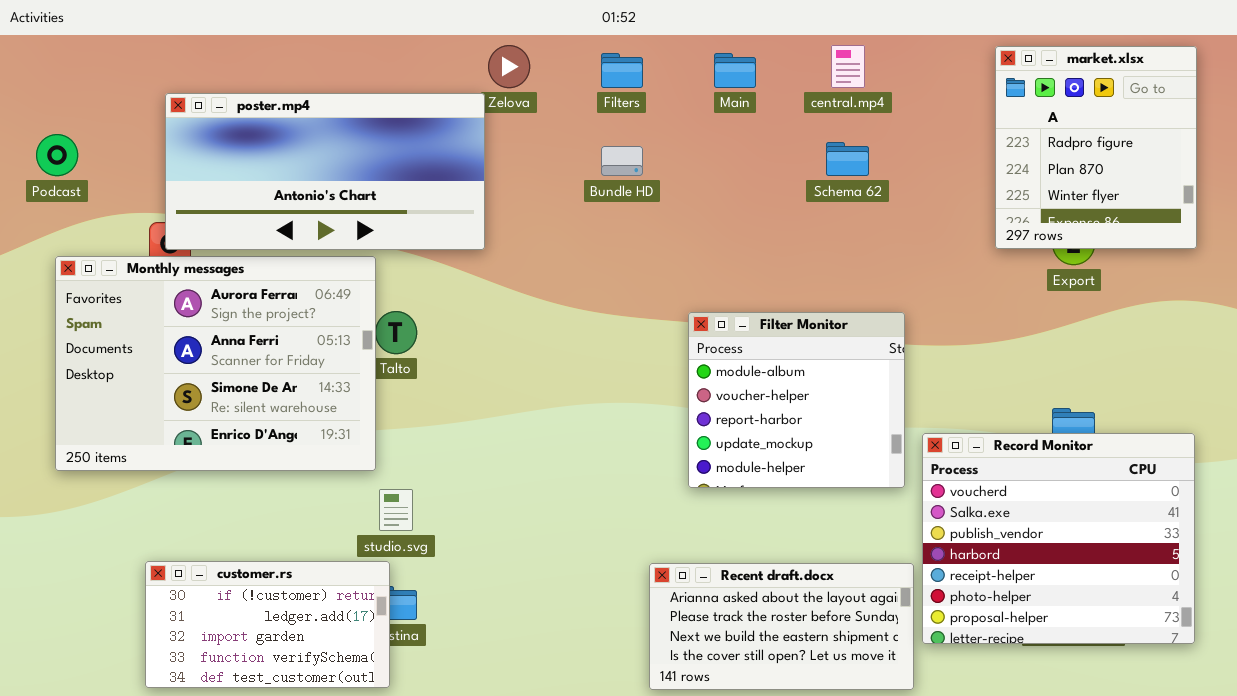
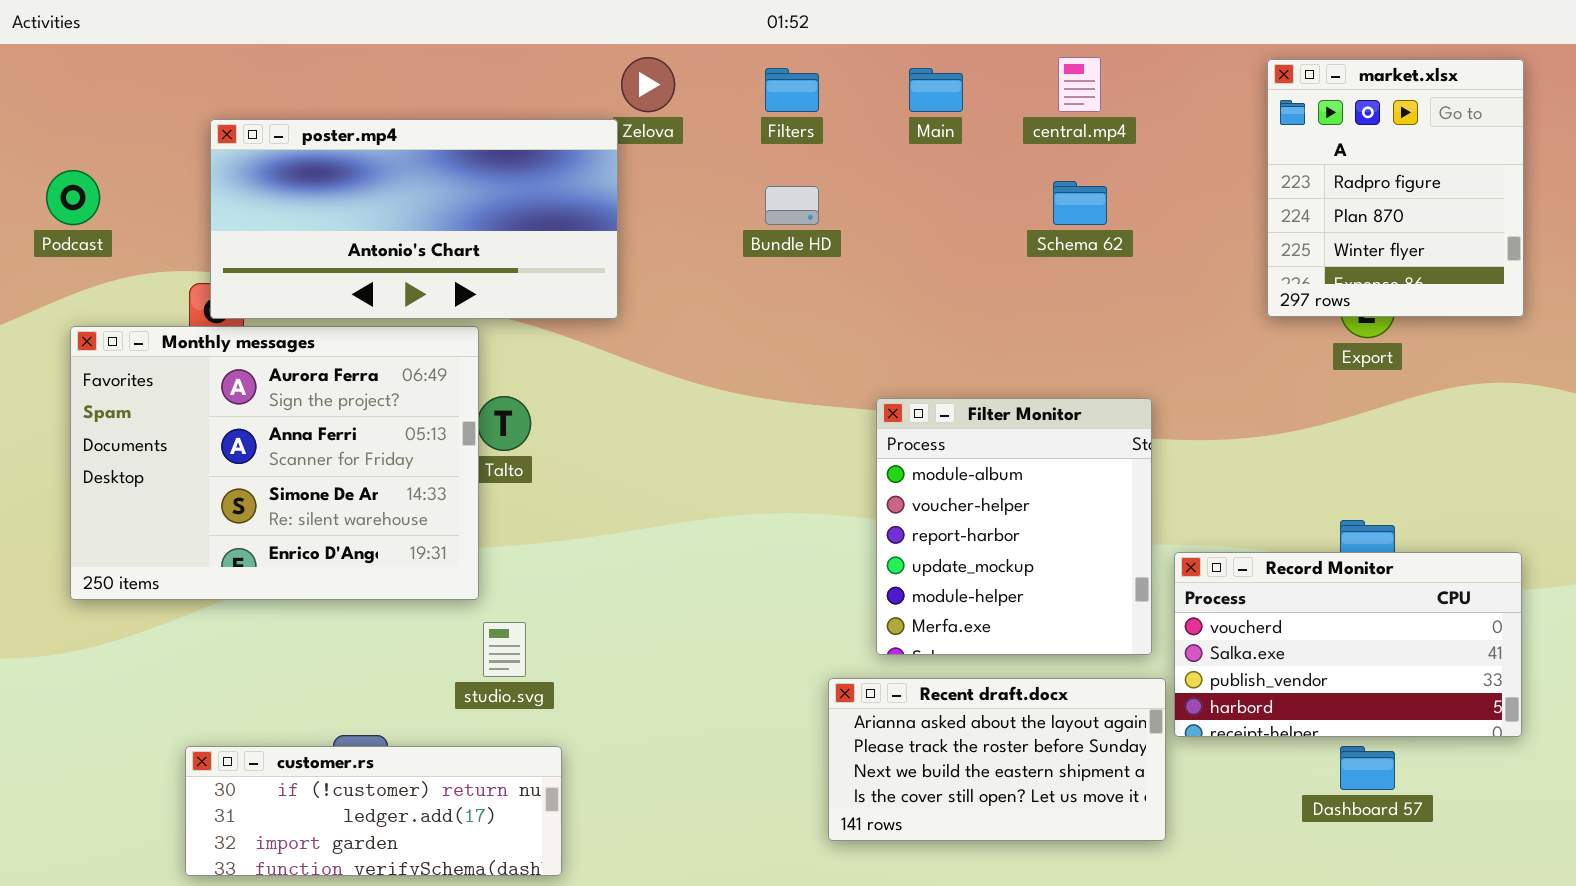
Filter Monitor: [688,312,905,488] -> [876,398,1152,655], resized
Record Monitor: [922,433,1195,644] -> [1174,552,1522,737], resized
customer.rs: [145,561,390,688] -> [185,746,562,876], resized
Recent draft.docx: [649,563,914,690] -> [828,678,1166,841], moved

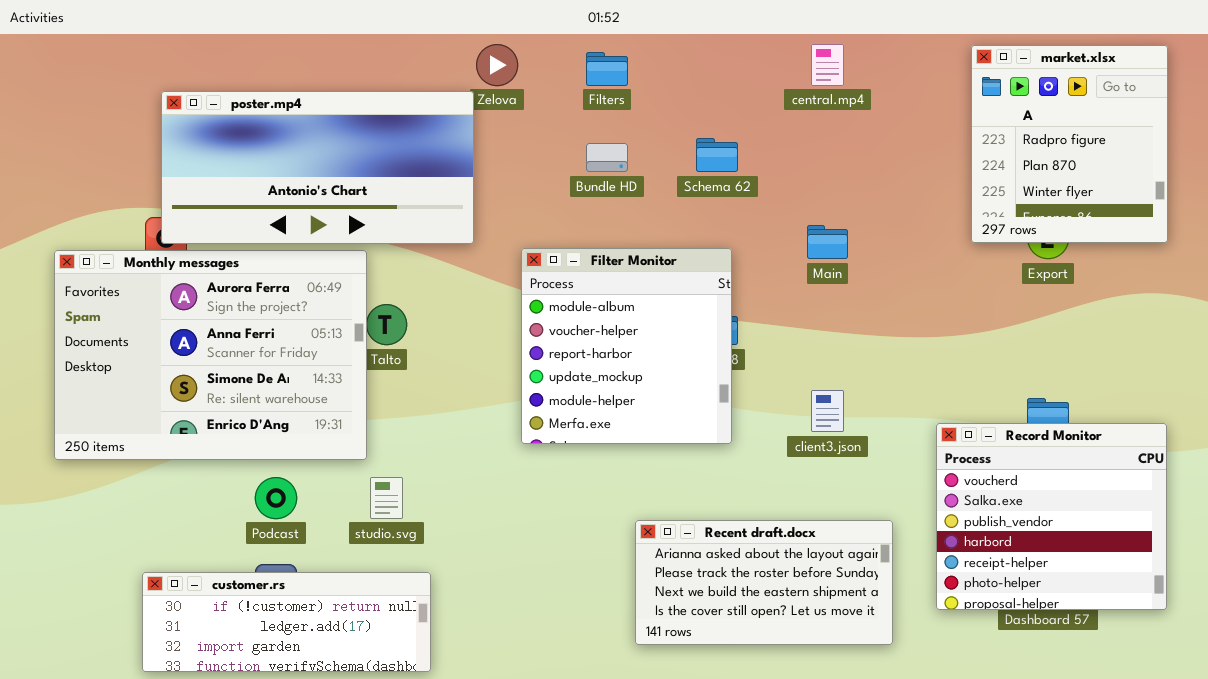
Main: [909,68,963,112] -> [807,225,848,259], moved
Podcast: [46,170,100,225] -> [255,477,297,519], moved
Schema 62: [1053,181,1107,225] -> [696,138,738,172], moved
Filter Monitor: [876,398,1152,655] -> [521,248,732,444], moved
Record Monitor: [1174,552,1522,737] -> [936,423,1167,610], resized

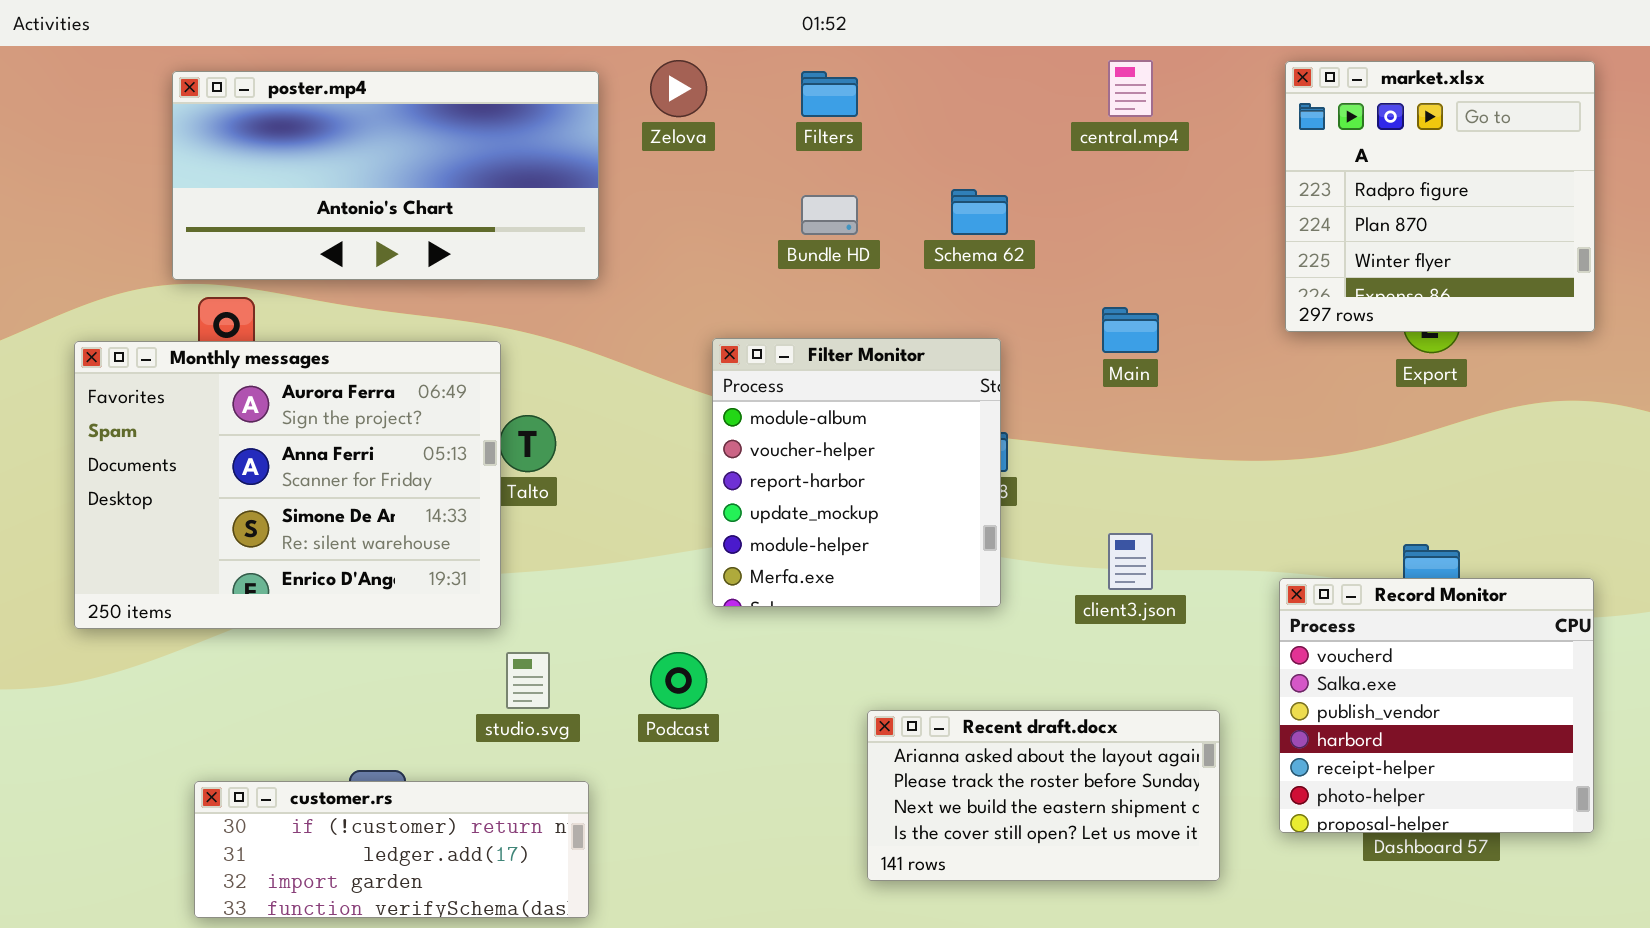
market.xlsx: [971,45,1168,243] -> [1285,61,1595,332], resized
poster.mp4: [161,91,474,244] -> [172,71,599,280], moved
Podcast: [255,477,297,519] -> [650,652,707,709], moved

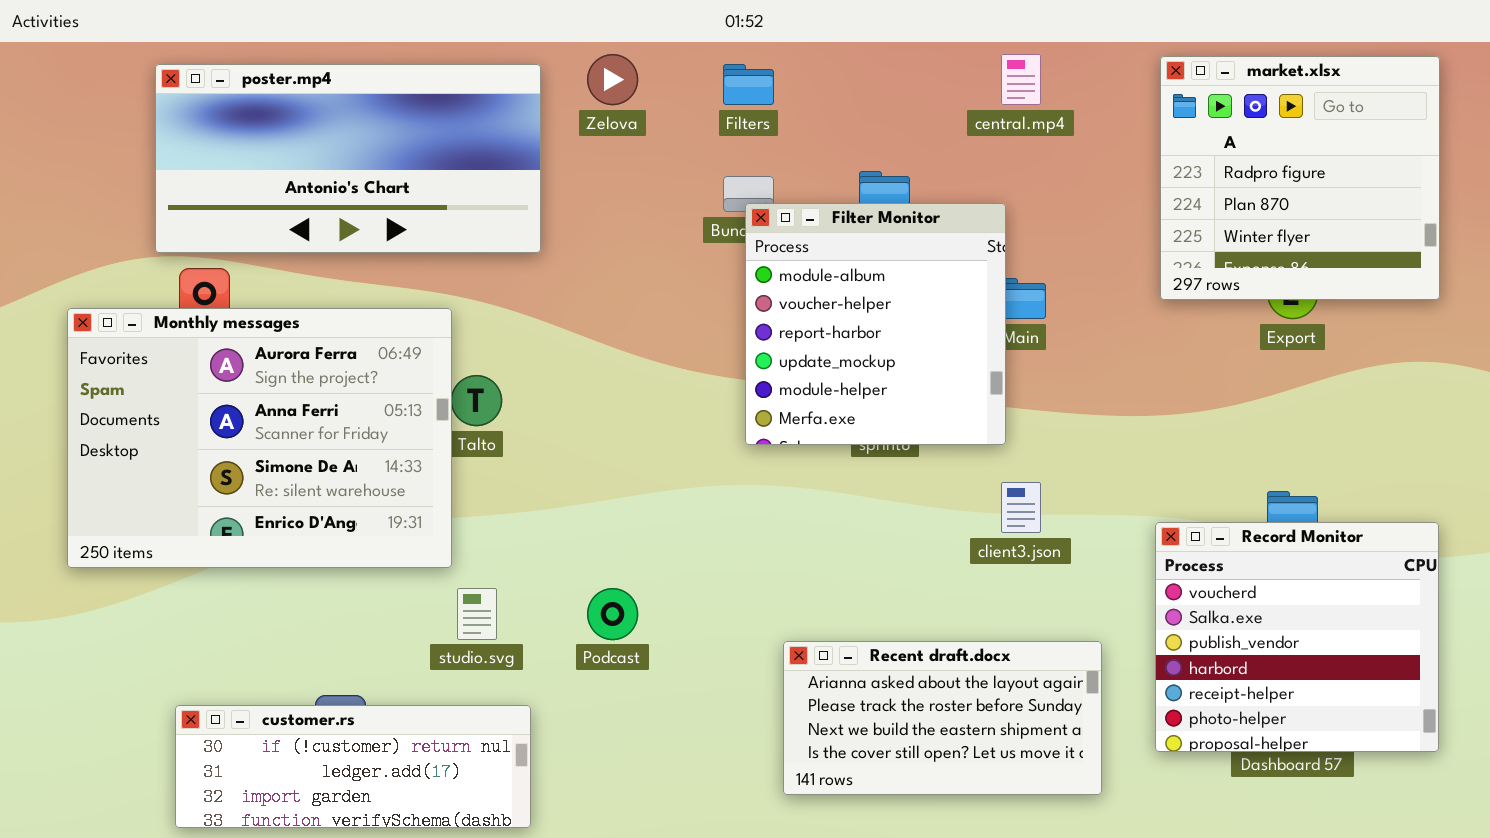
Filter Monitor: [712,338,1001,607] -> [745,203,1006,445], moved

